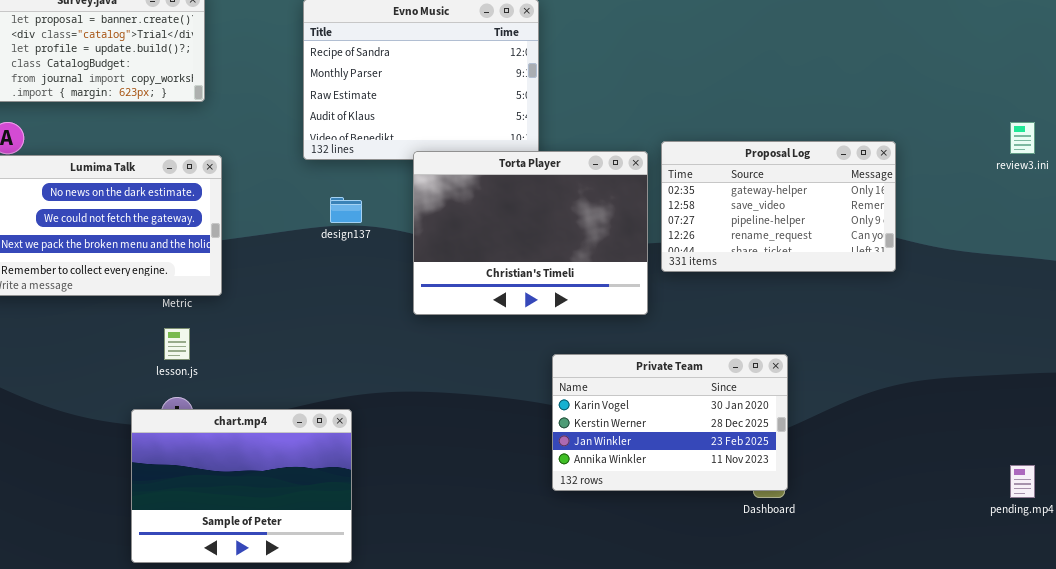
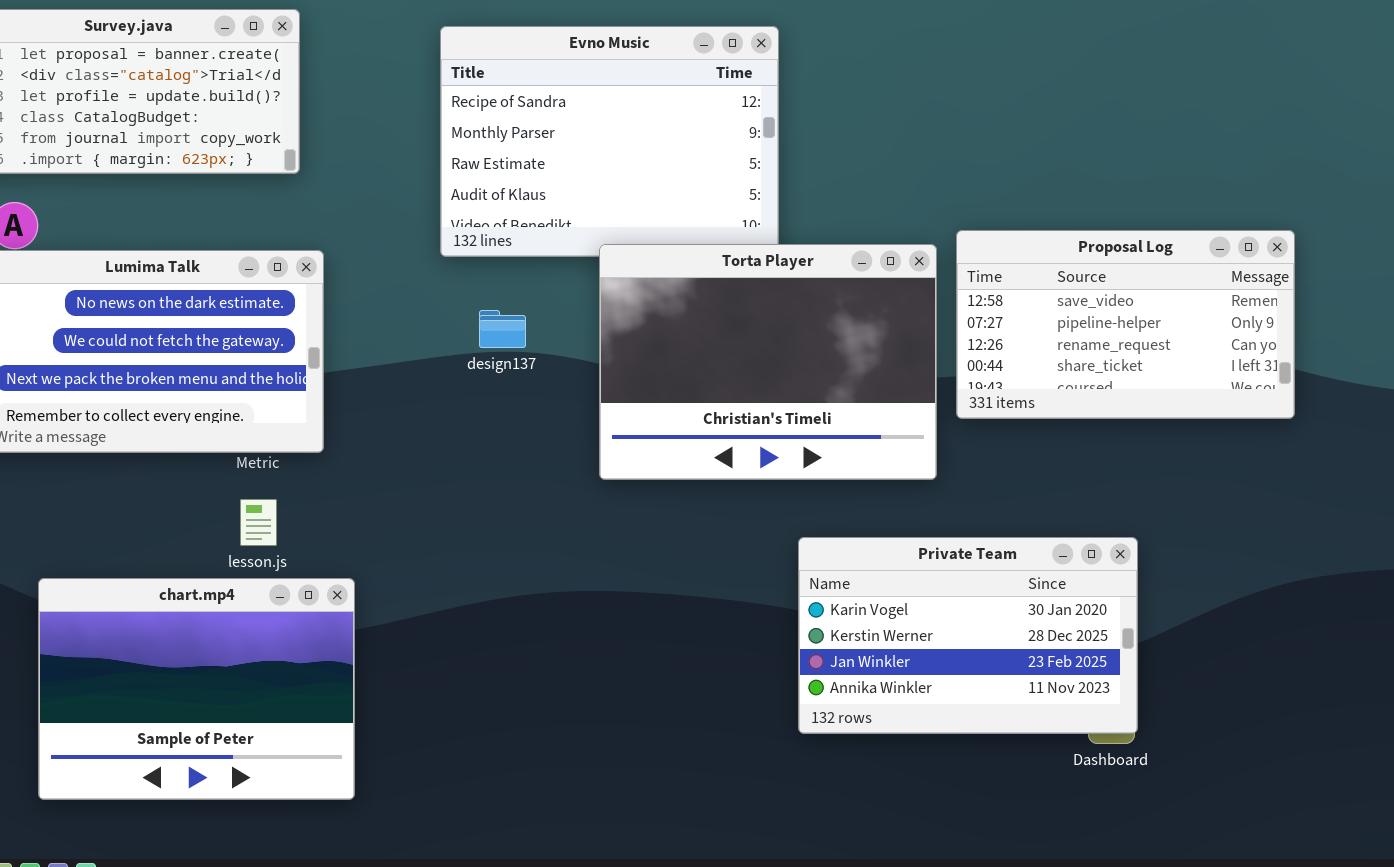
Proposal Log: [661,141,896,272] -> [956,230,1295,419], scrolled down 1 row
chart.mp4: [131,409,352,563] -> [38,578,355,800], moved

